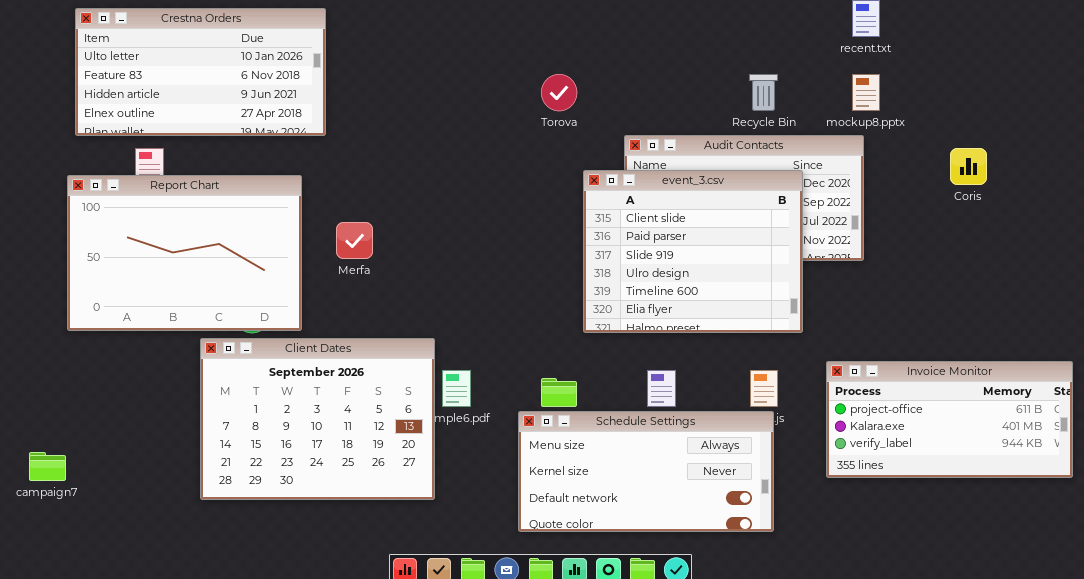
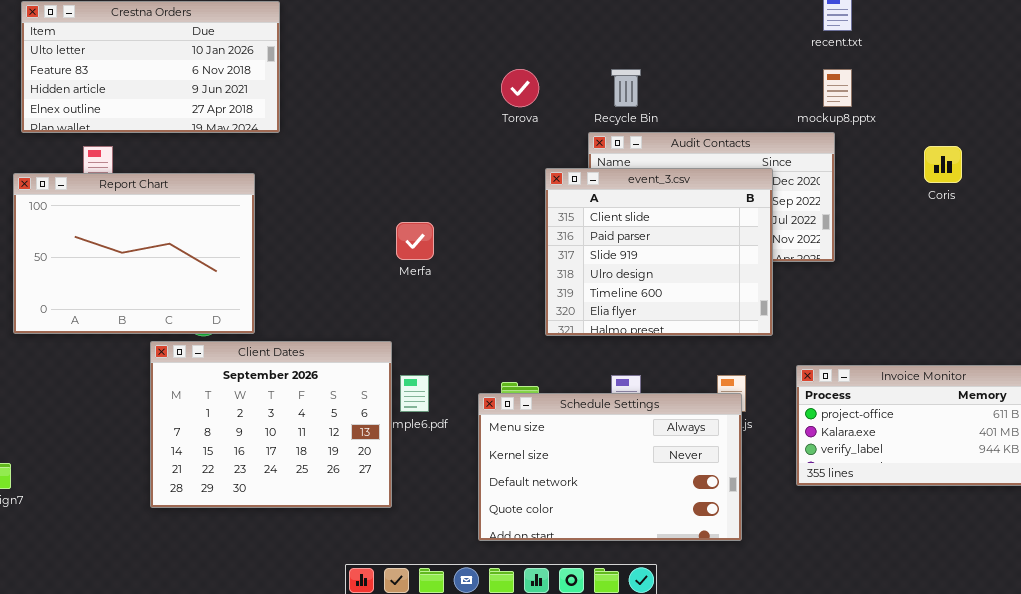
Recycle Bin: [749,74,778,111] -> [611,69,641,107], moved
Merfa: [336,222,373,259] -> [396,222,434,260], moved
Schedule Settings: [518,411,774,532] -> [478,393,742,541], resized

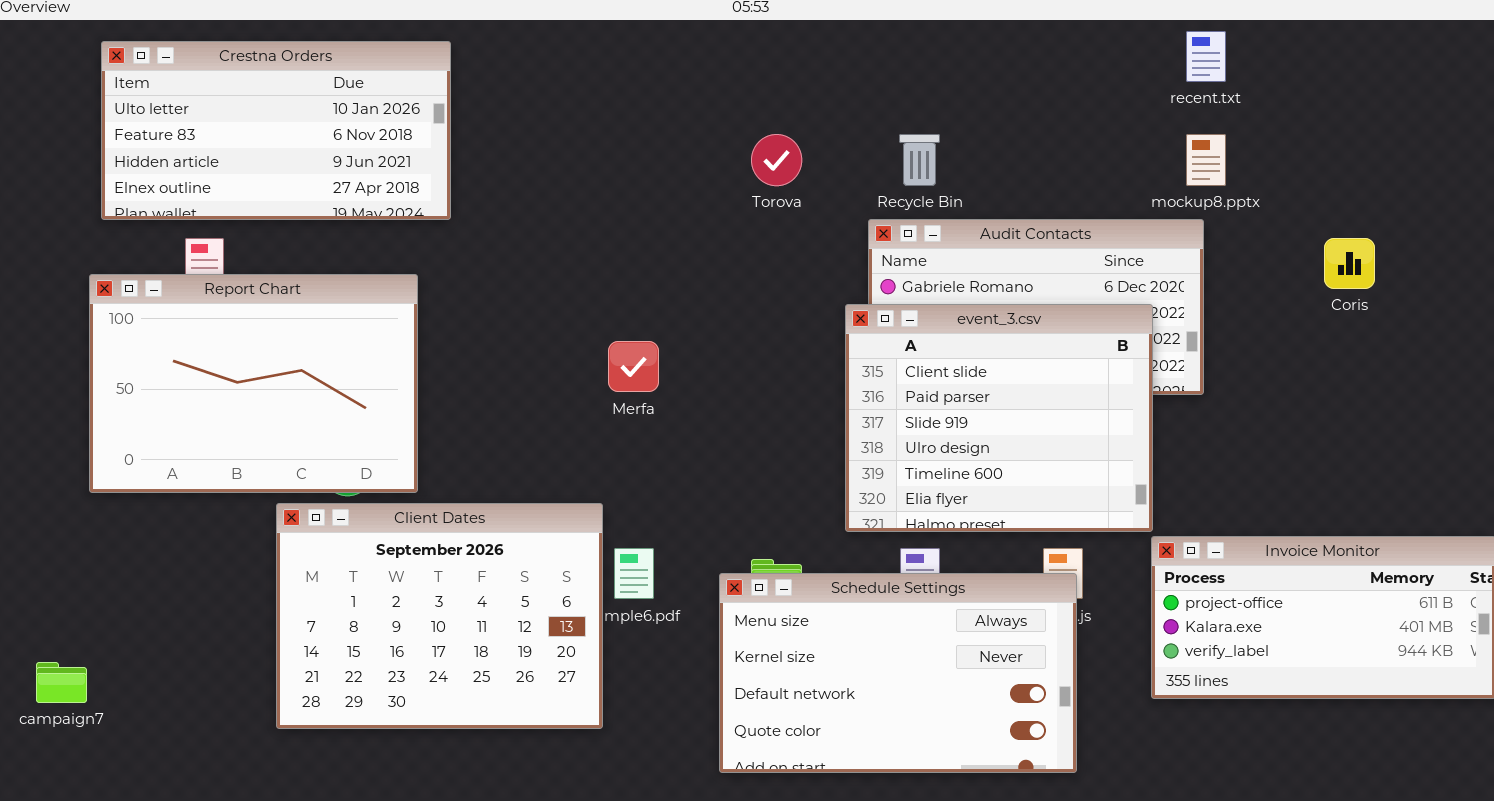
event_3.csv: [545,168,773,336] -> [845,304,1153,532], moved

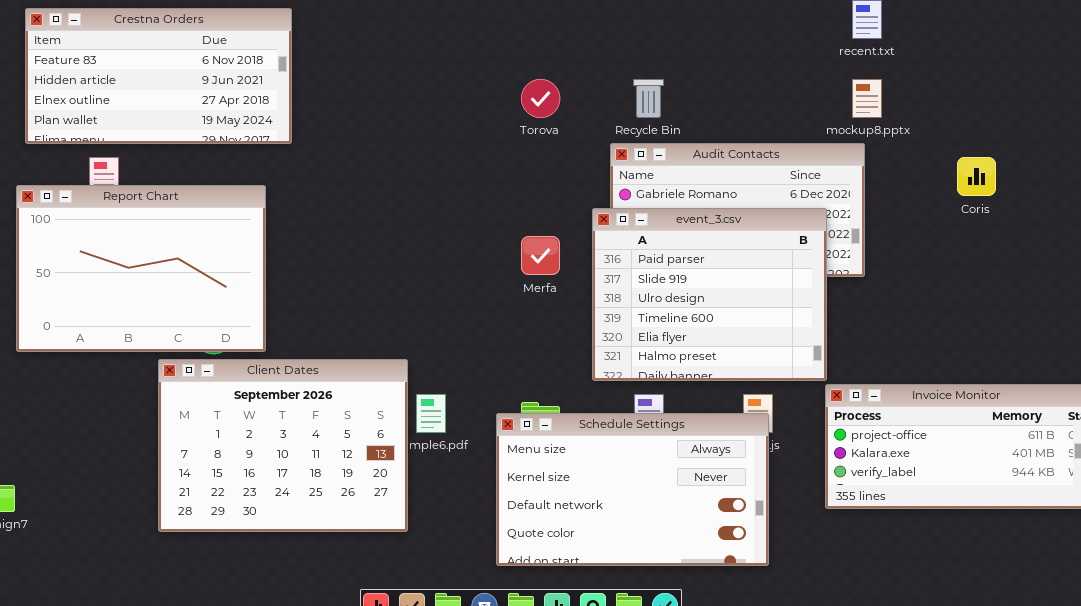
Crestna Orders: [101,41,451,220] -> [25,8,292,144], scrolled down 1 row
event_3.csv: [845,304,1153,532] -> [592,208,827,381], scrolled down 1 row
Merfa: [608,341,659,392] -> [521,236,560,275], moved

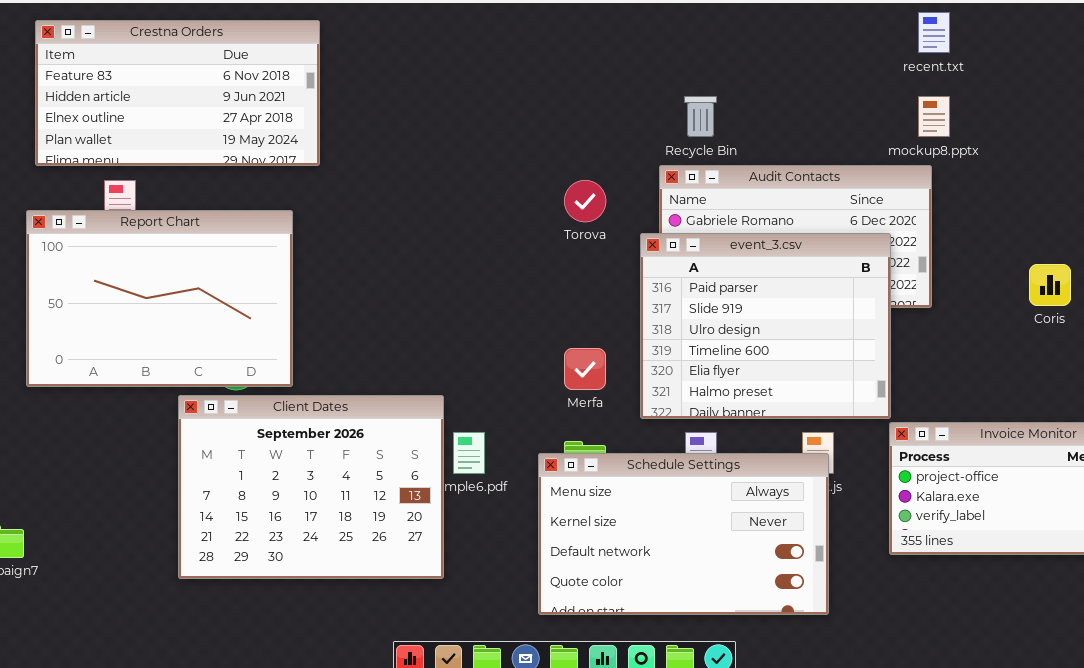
Torova: [521,79,560,118] -> [564,180,606,222], moved
Coris: [957,157,996,196] -> [1029,264,1071,306], moved
Merfa: [521,236,560,275] -> [564,348,606,390], moved

